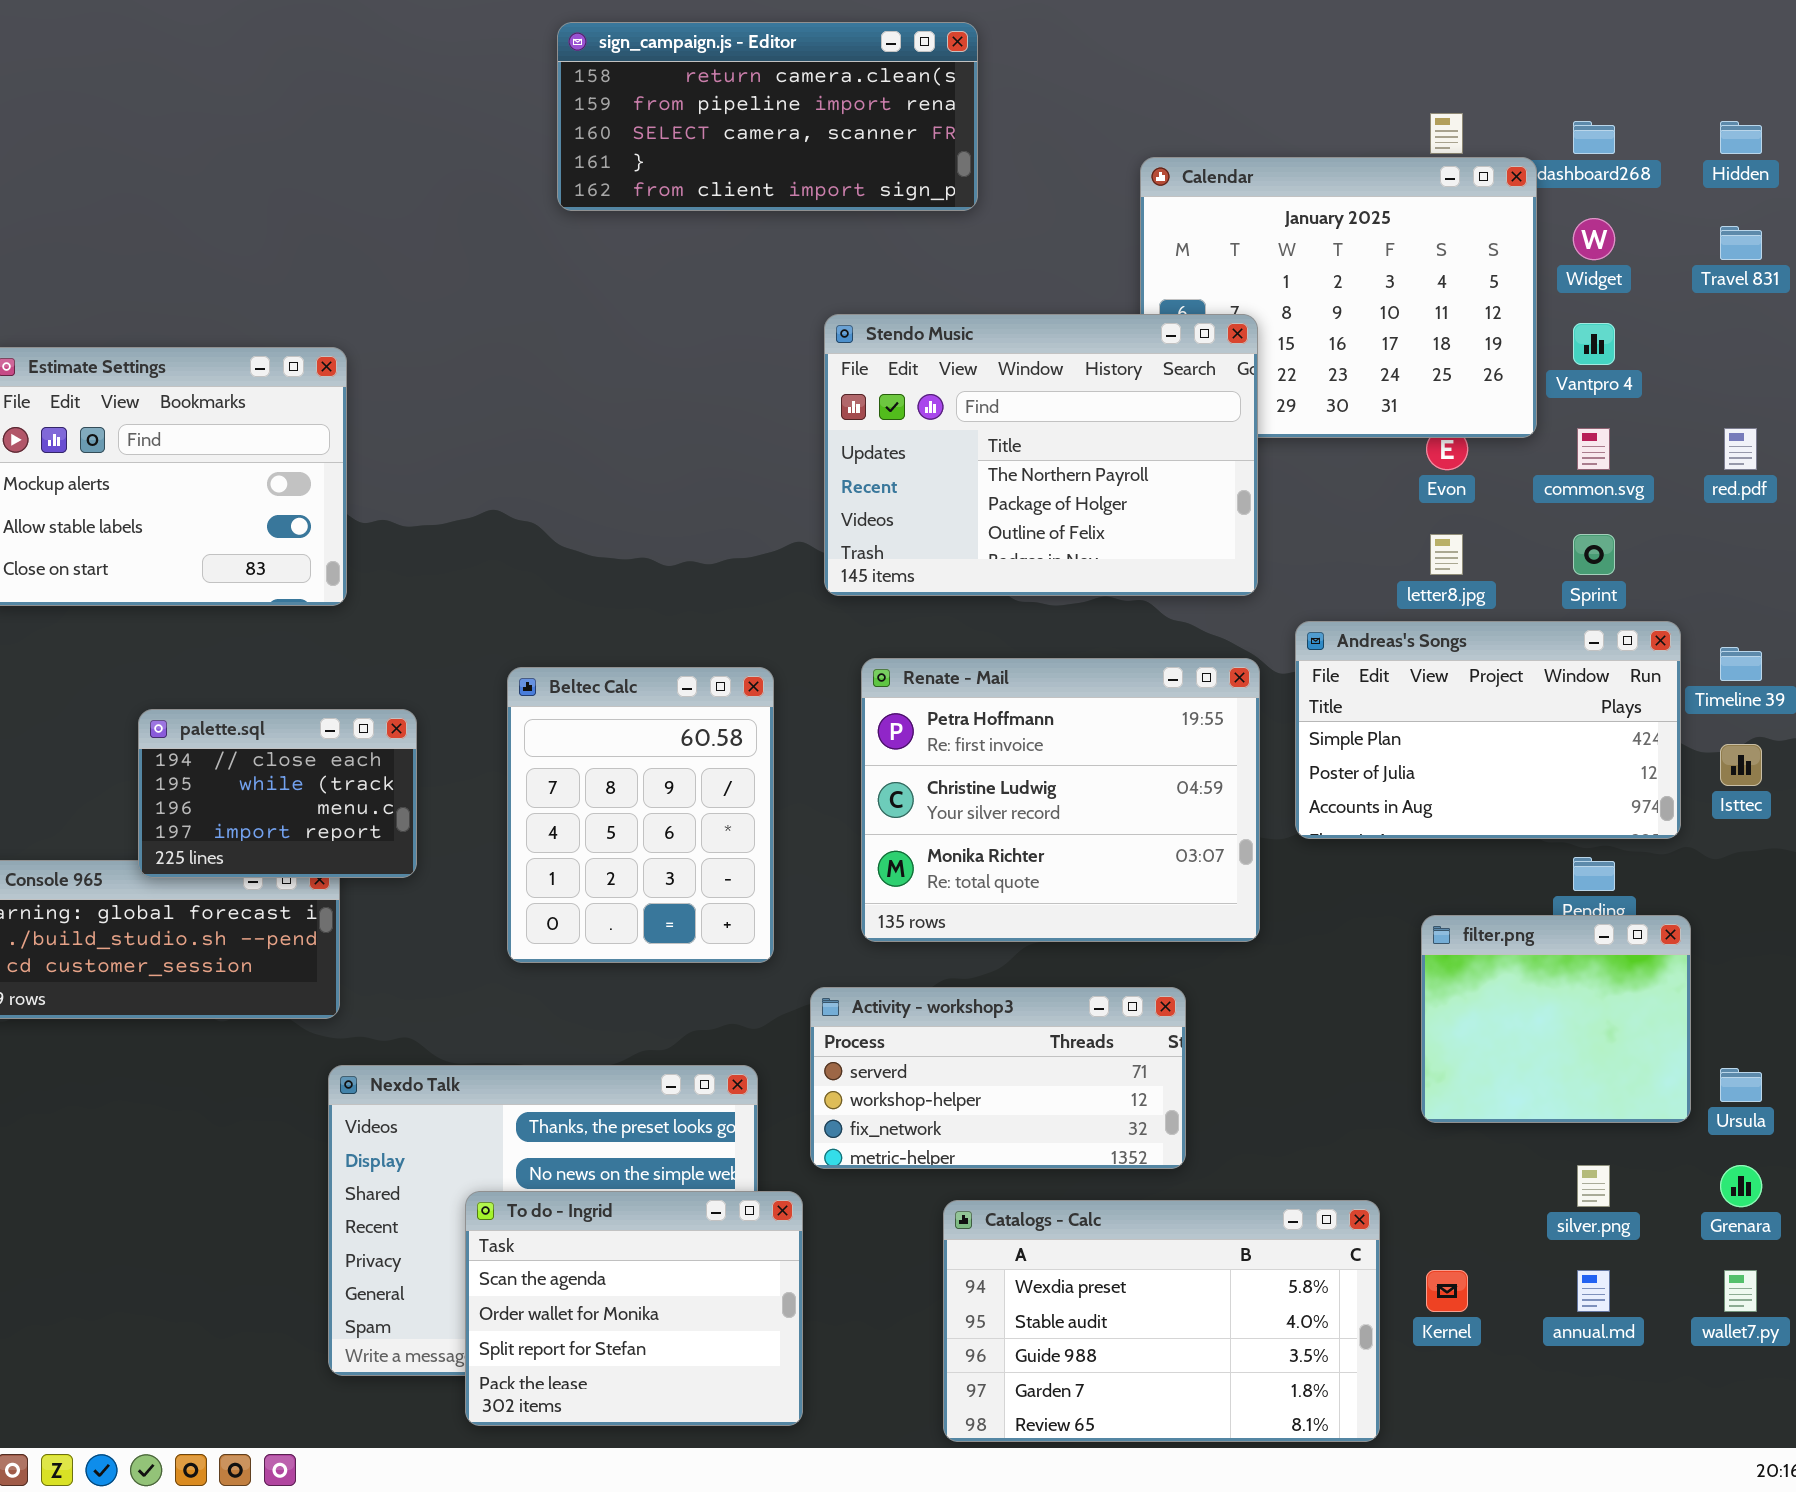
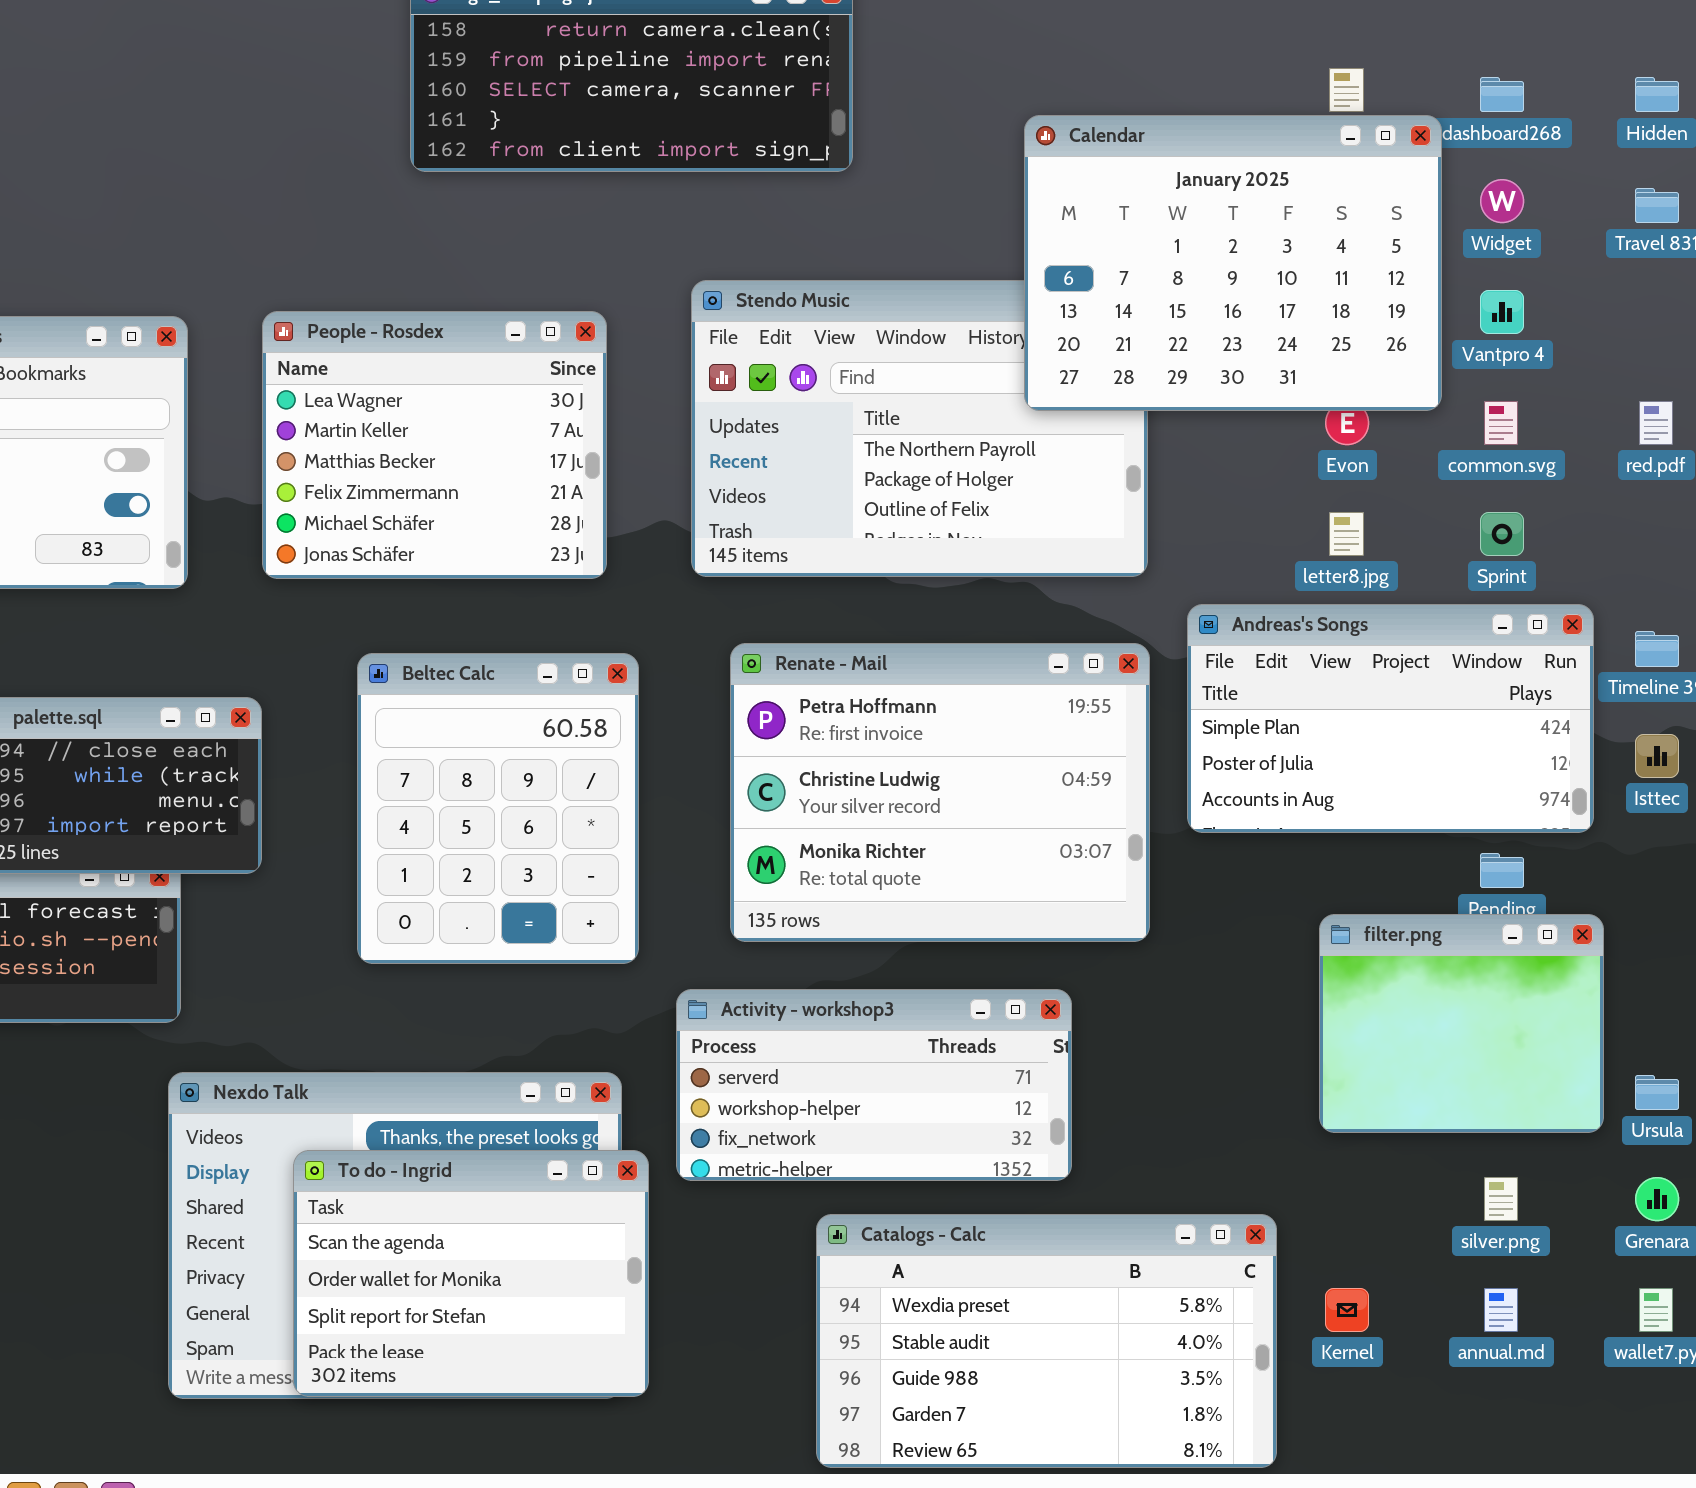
Calendar: [1140,157,1537,438] -> [1024,115,1442,411], raised
People - Rosdex: none -> [262,311,607,579], opened
To do - Ingrid: [465,1191,803,1426] -> [293,1150,649,1397], moved

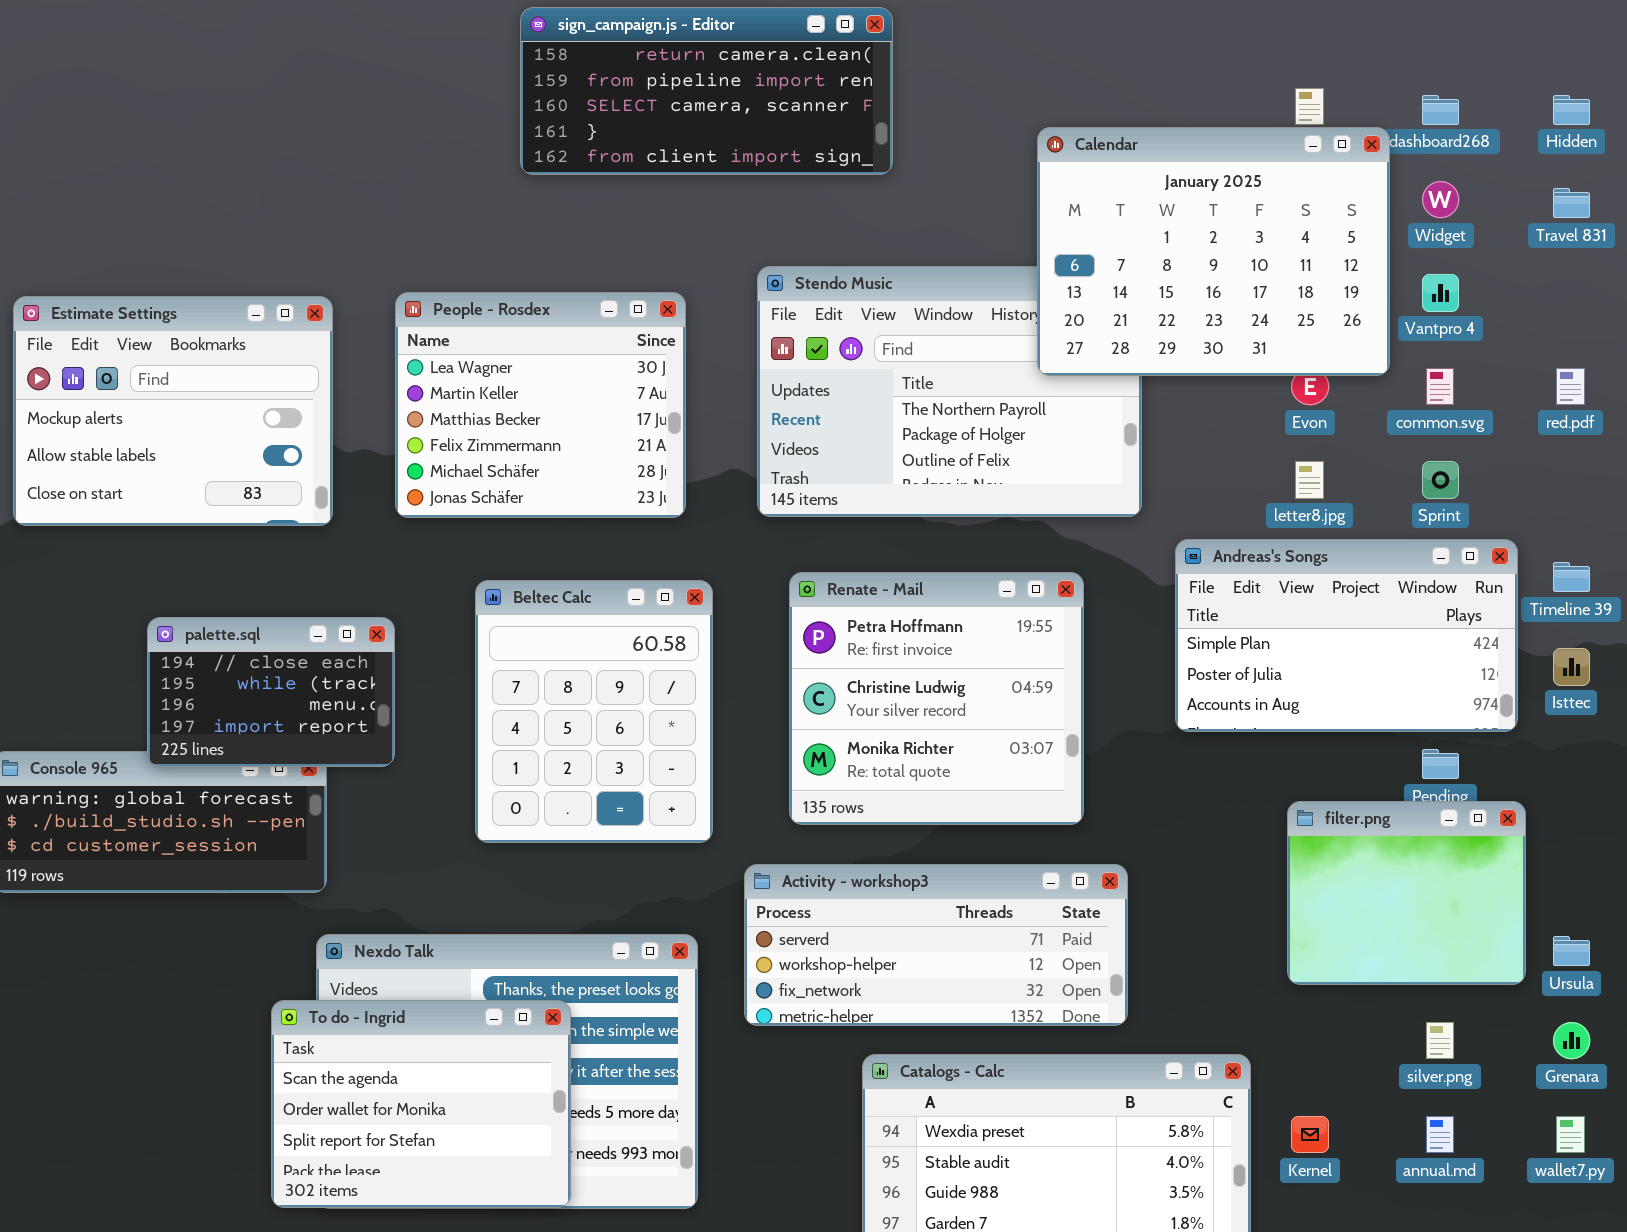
Renate - Mail: [730,643,1150,942] -> [789,572,1084,825], resized
Activity - workshop3: [676,989,1072,1181] -> [744,864,1128,1026], resized
To do - Ingrid: [293,1150,649,1397] -> [271,1000,571,1208], moved

